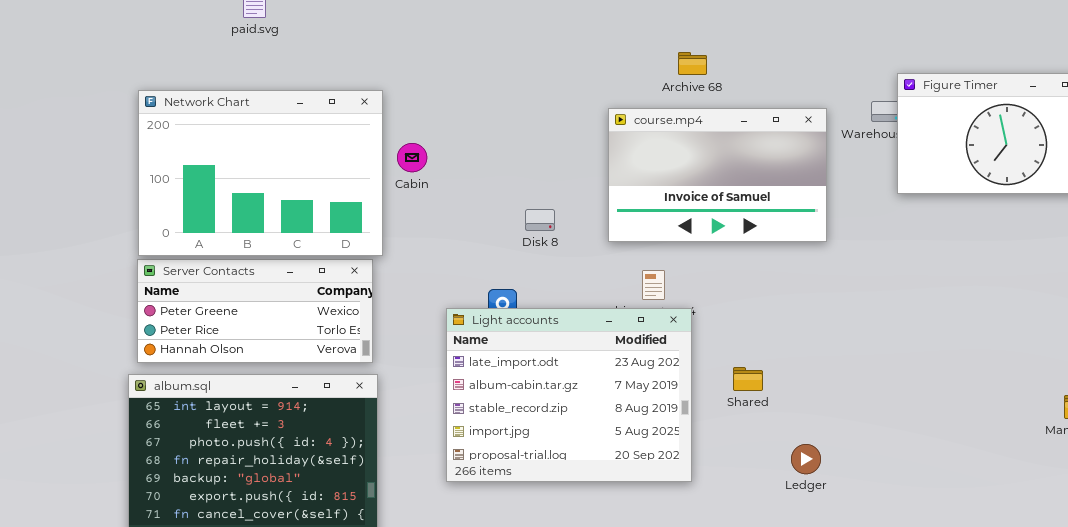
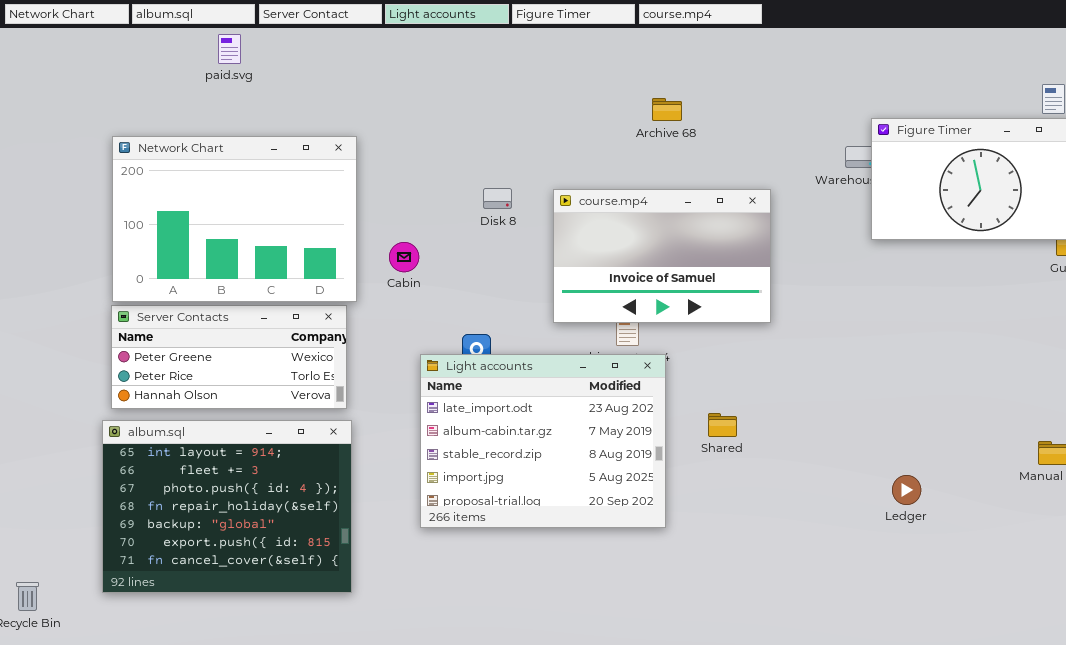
course.mp4: [608,108,827,242] -> [553,189,771,323], moved
Cabin: [397,143,427,172] -> [389,242,419,272], moved
Disk 8: [525,209,555,231] -> [483,188,512,209], moved
Ledger: [791,444,821,474] -> [892,475,921,505], moved

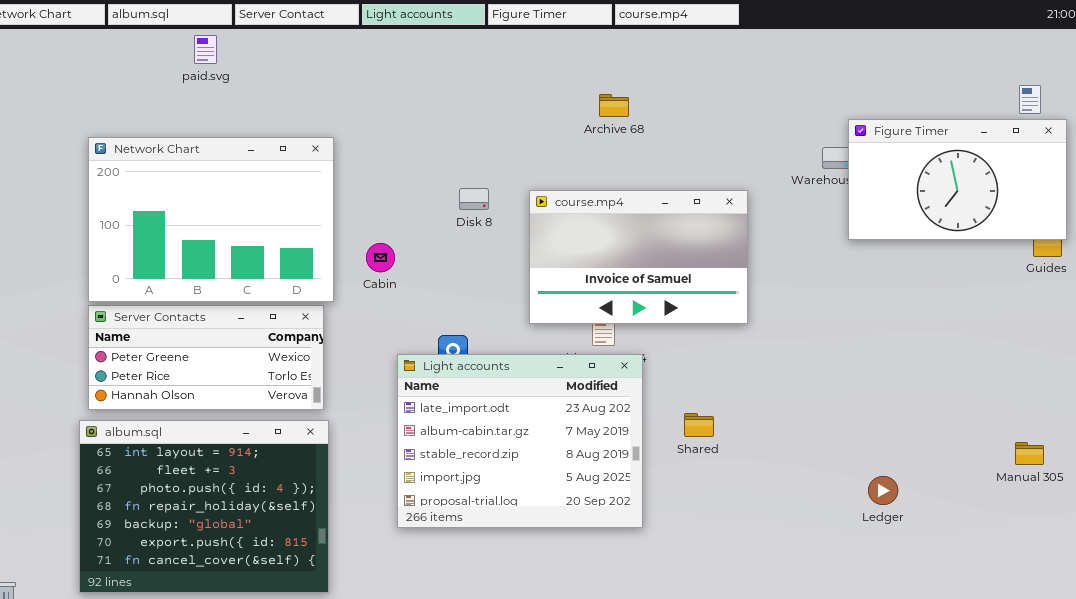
Archive 68: [652,98,682,121] -> [599,94,629,117], moved

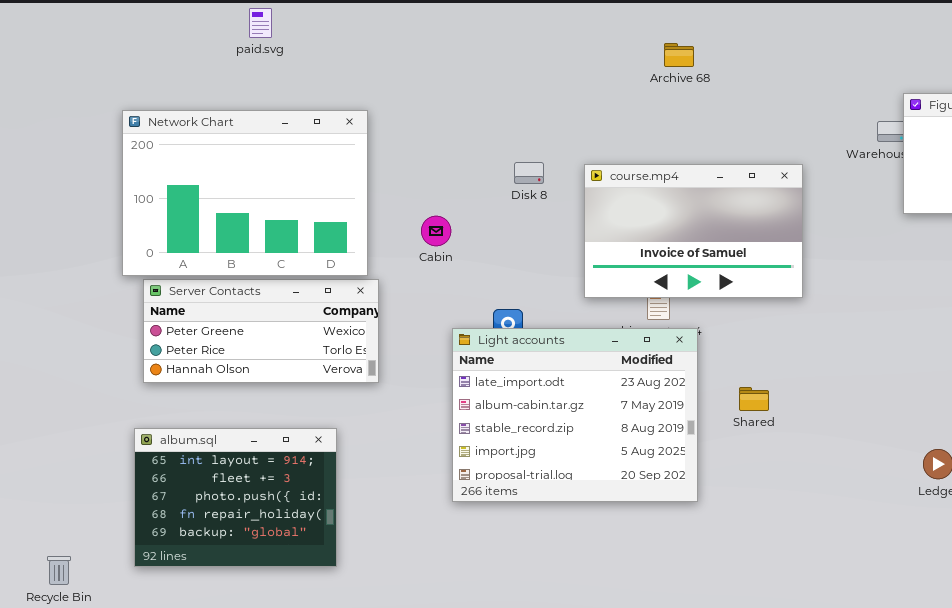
Archive 68: [599,94,629,117] -> [664,43,694,67], moved
Network Chart: [88,137,334,302] -> [122,110,368,276], moved
album.sql: [79,420,329,593] -> [134,428,337,567], resized

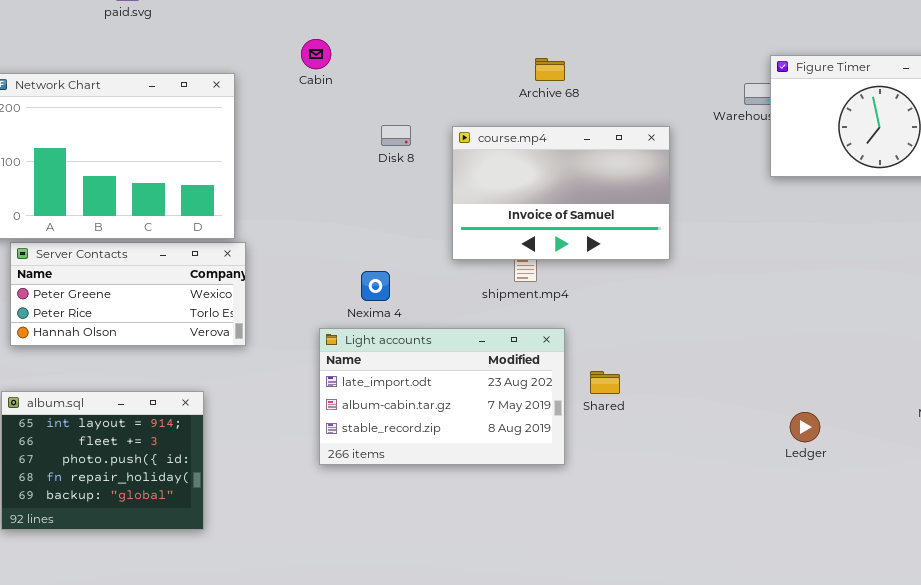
Archive 68: [664,43,694,67] -> [535,58,565,81], moved
Cabin: [421,216,451,246] -> [301,39,331,69], moved
Light accounts: [452,328,698,502] -> [319,328,565,465], resized
Shared: [739,387,769,411] -> [590,371,620,394], moved

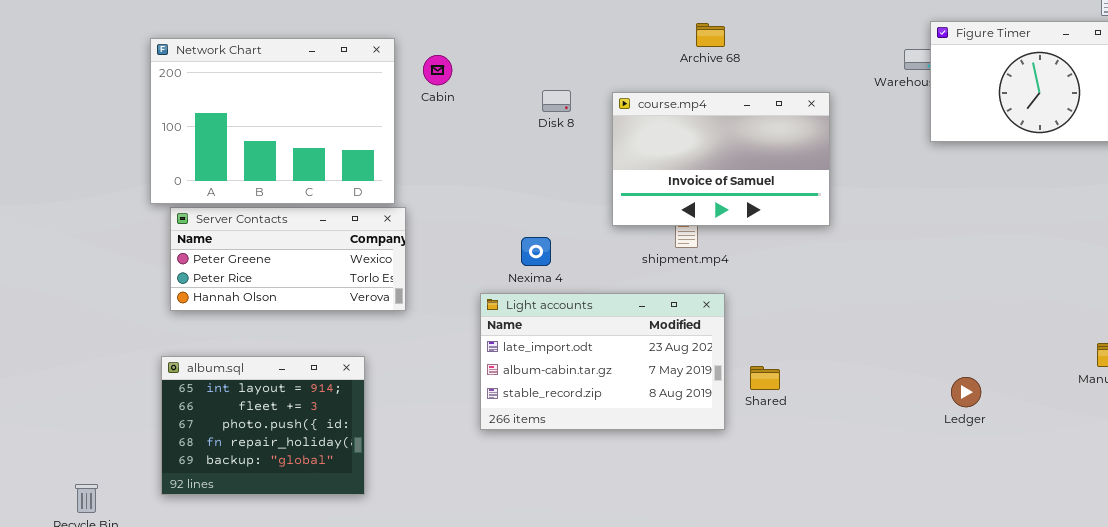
Cabin: [301,39,331,69] -> [423,55,452,85], moved
Shared: [590,371,620,394] -> [750,366,780,390], moved

